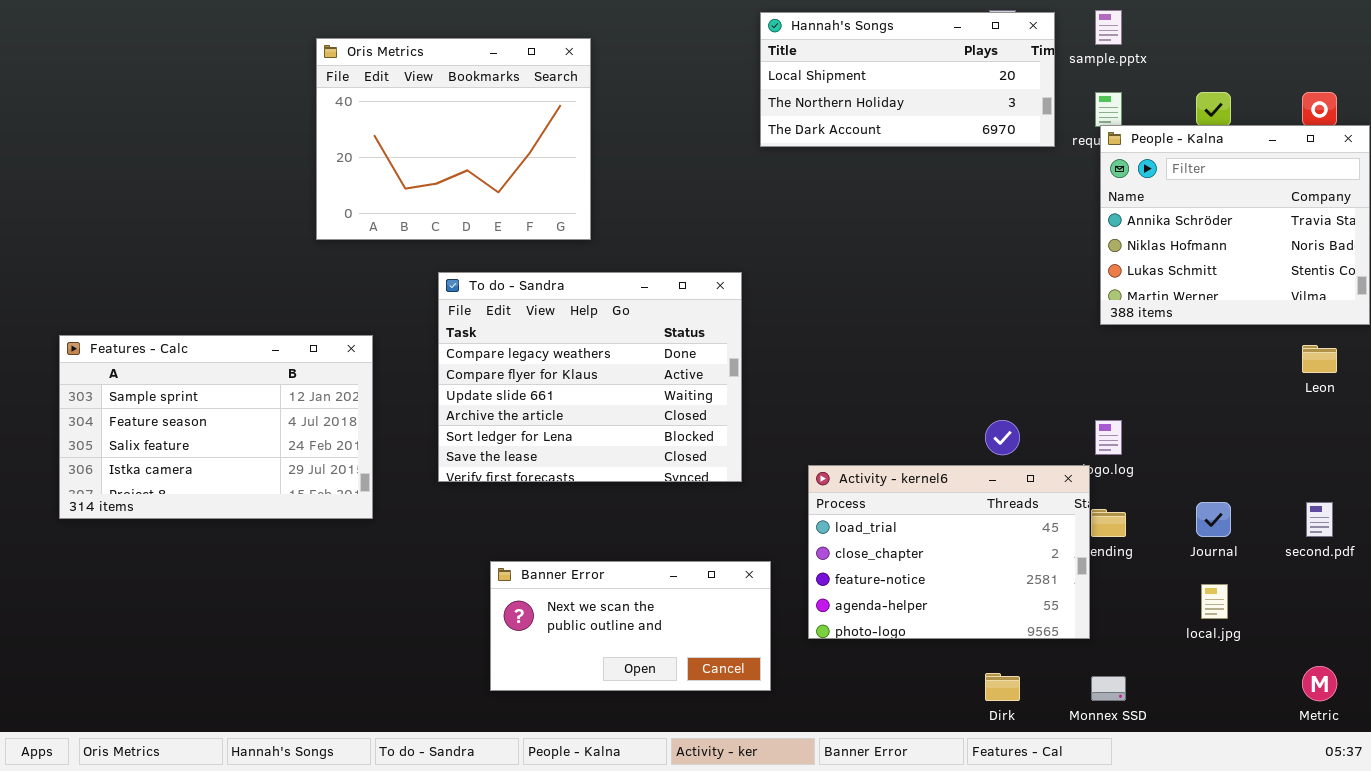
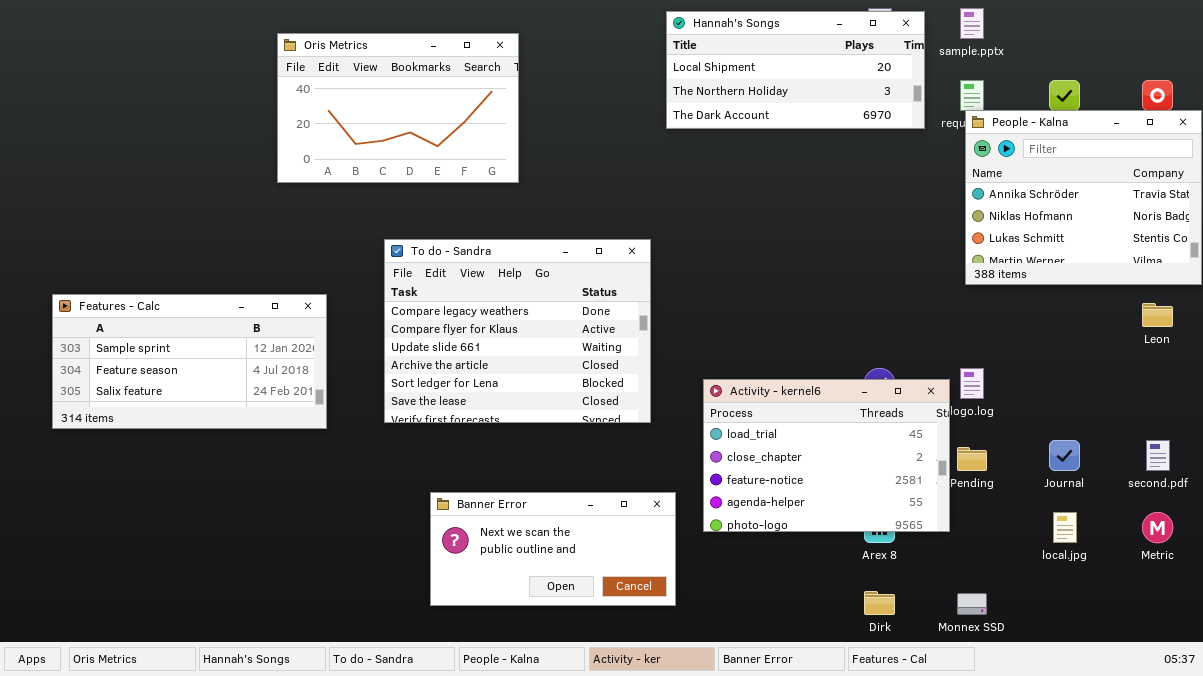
Oris Metrics: [316,38,591,240] -> [277,33,519,183], resized
Features - Calc: [59,335,373,519] -> [52,294,327,429], resized
Activity - kernel6: [808,465,1090,639] -> [703,379,950,532], moved
Metric: [1302,666,1337,701] -> [1142,512,1173,543], moved

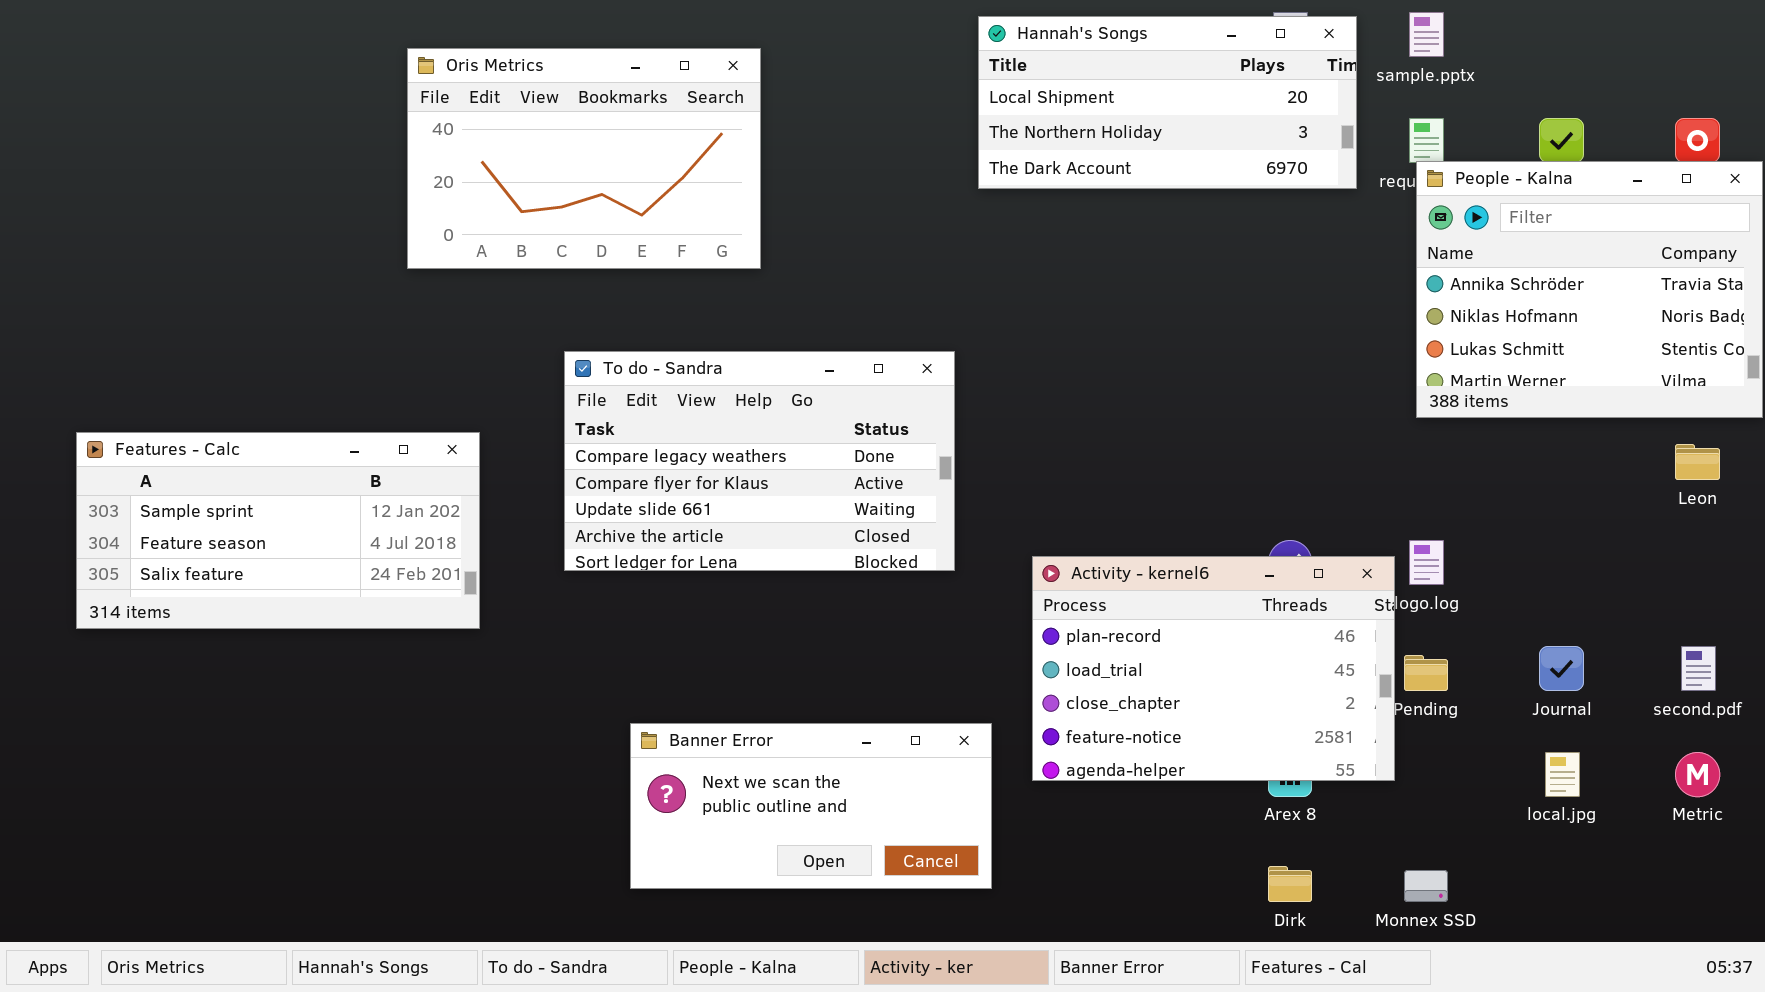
To do - Sandra: [384,239,651,423] -> [564,351,955,571], resized
Activity - kernel6: [703,379,950,532] -> [1032,556,1395,781], scrolled up 1 row

